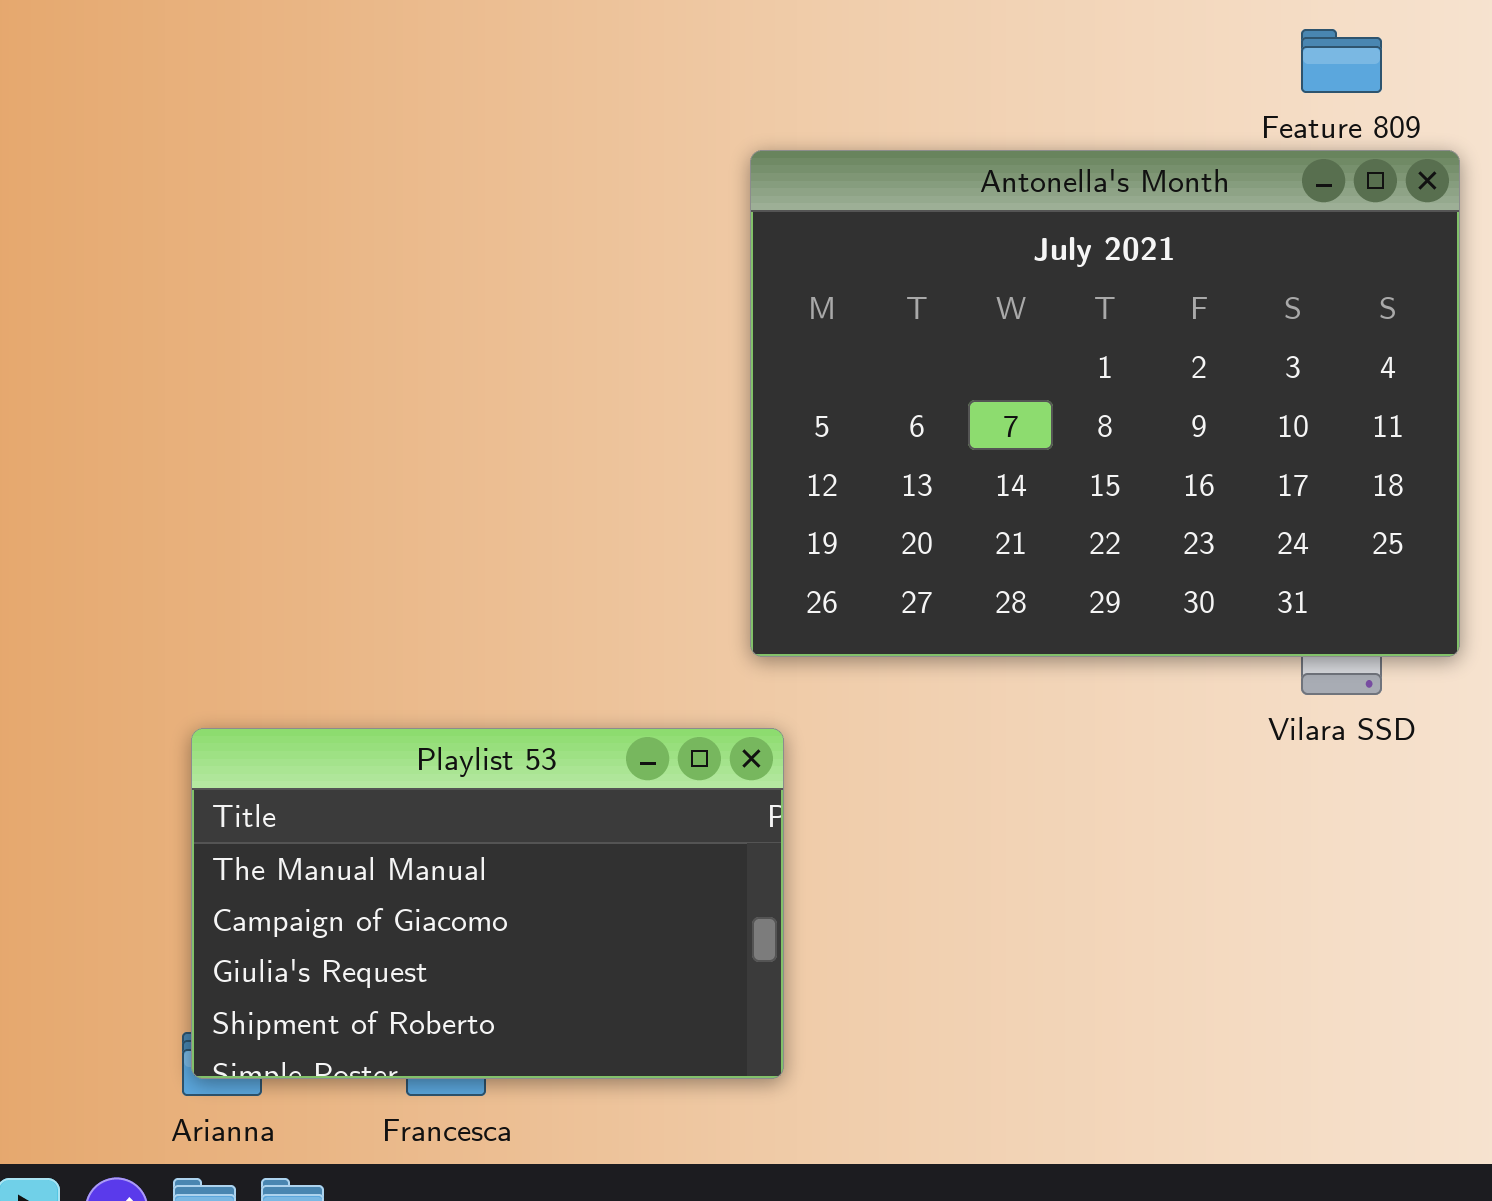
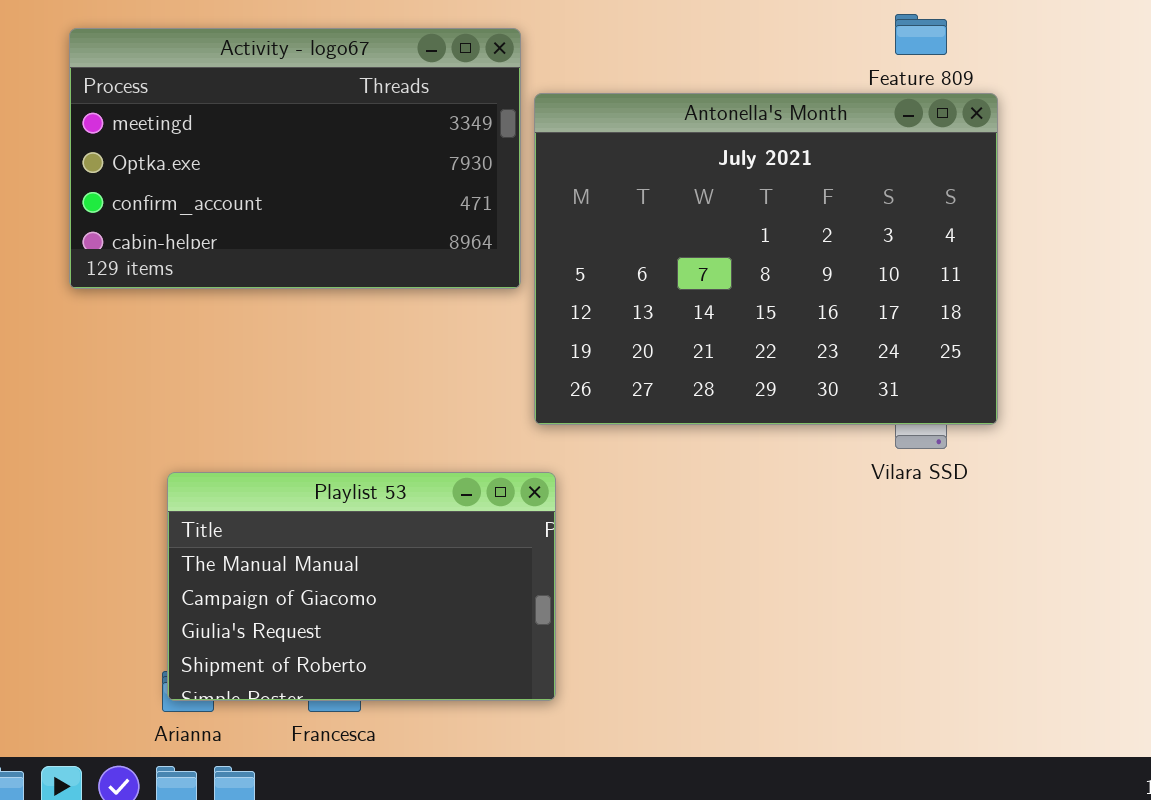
Activity - logo67: none -> [69,28,521,289], opened

